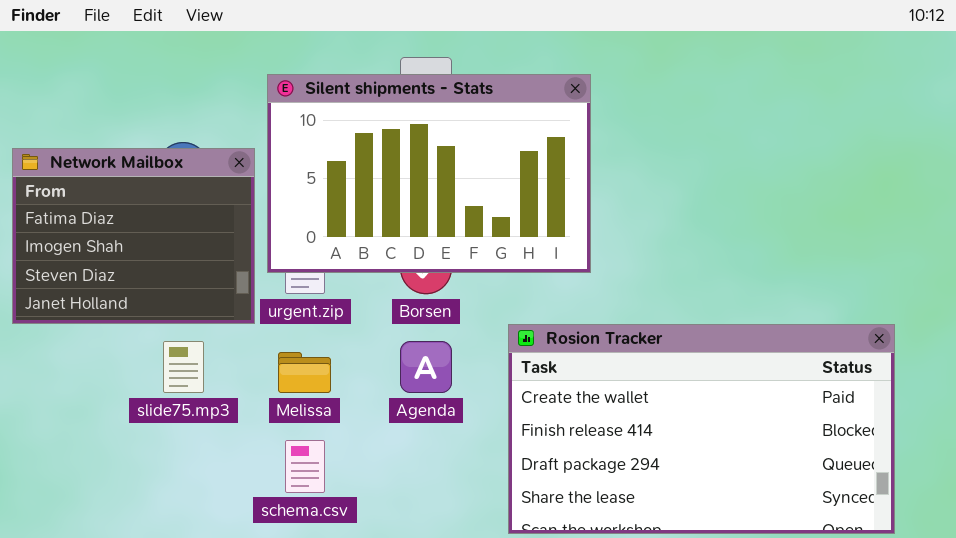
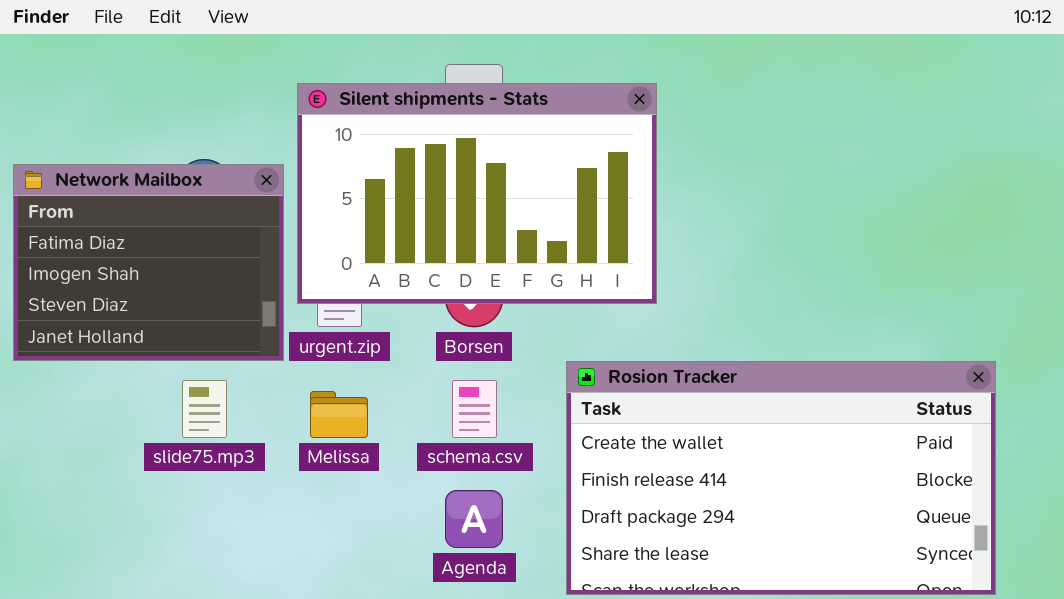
Agenda: [400,341,452,393] -> [445,490,503,548], moved
schema.csv: [285,440,325,493] -> [452,380,497,438], moved

